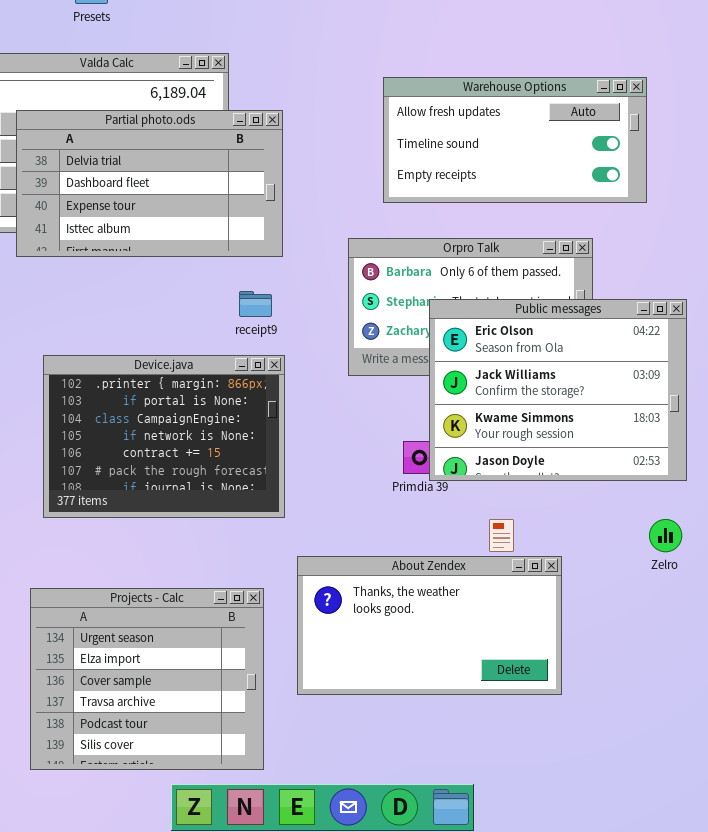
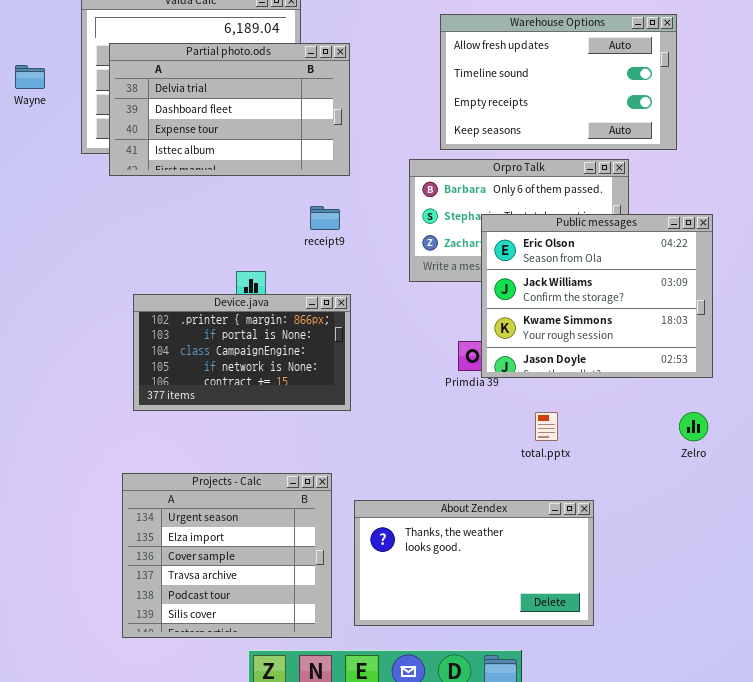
Warehouse Options: [383,77,647,203] -> [440,14,677,150], resized
Device.java: [43,355,285,518] -> [133,294,351,411], resized
About Zendex: [297,556,562,695] -> [354,500,594,626], moved

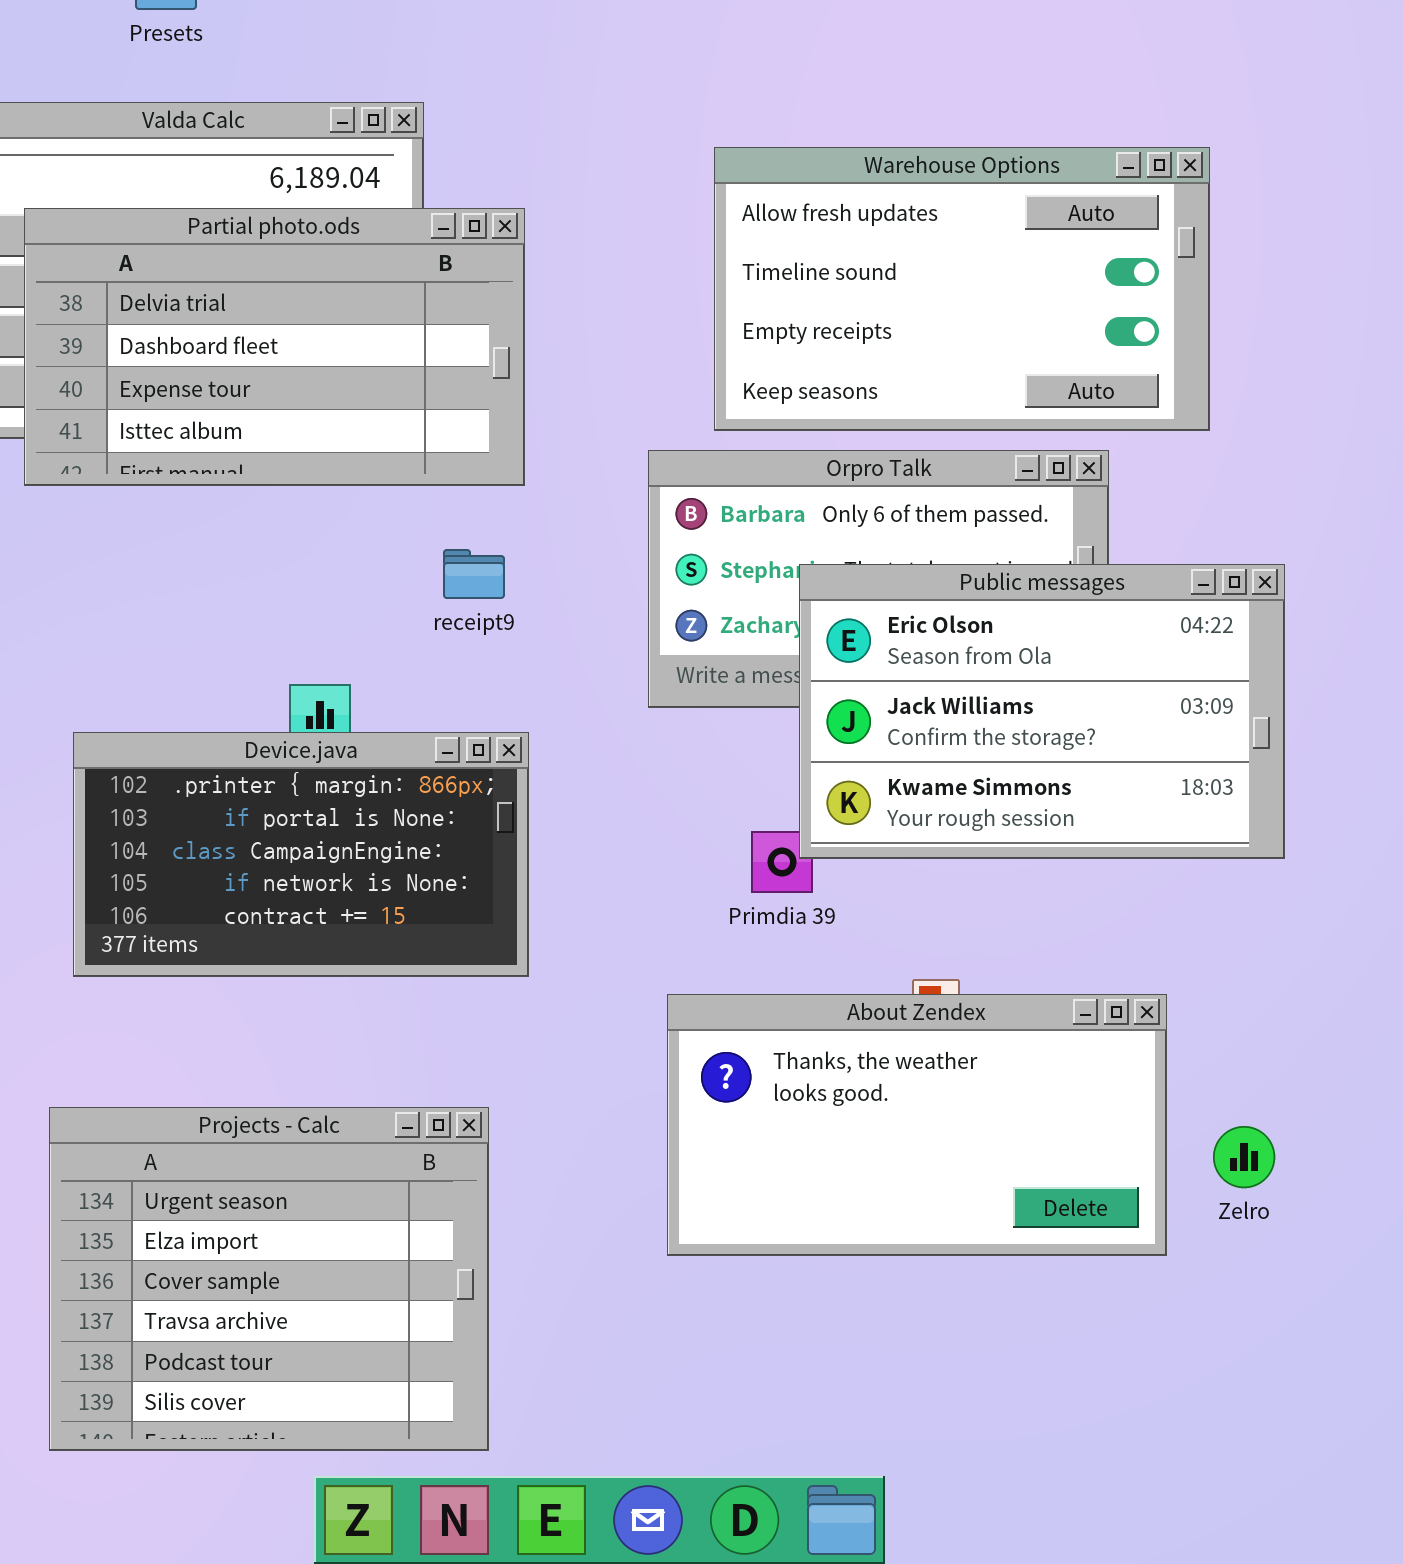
Public messages: [481,214,713,378] -> [799,564,1285,859], resized
Zelro: [679,412,708,441] -> [1213,1126,1275,1188], moved
About Zendex: [354,500,594,626] -> [667,994,1167,1256], moved

